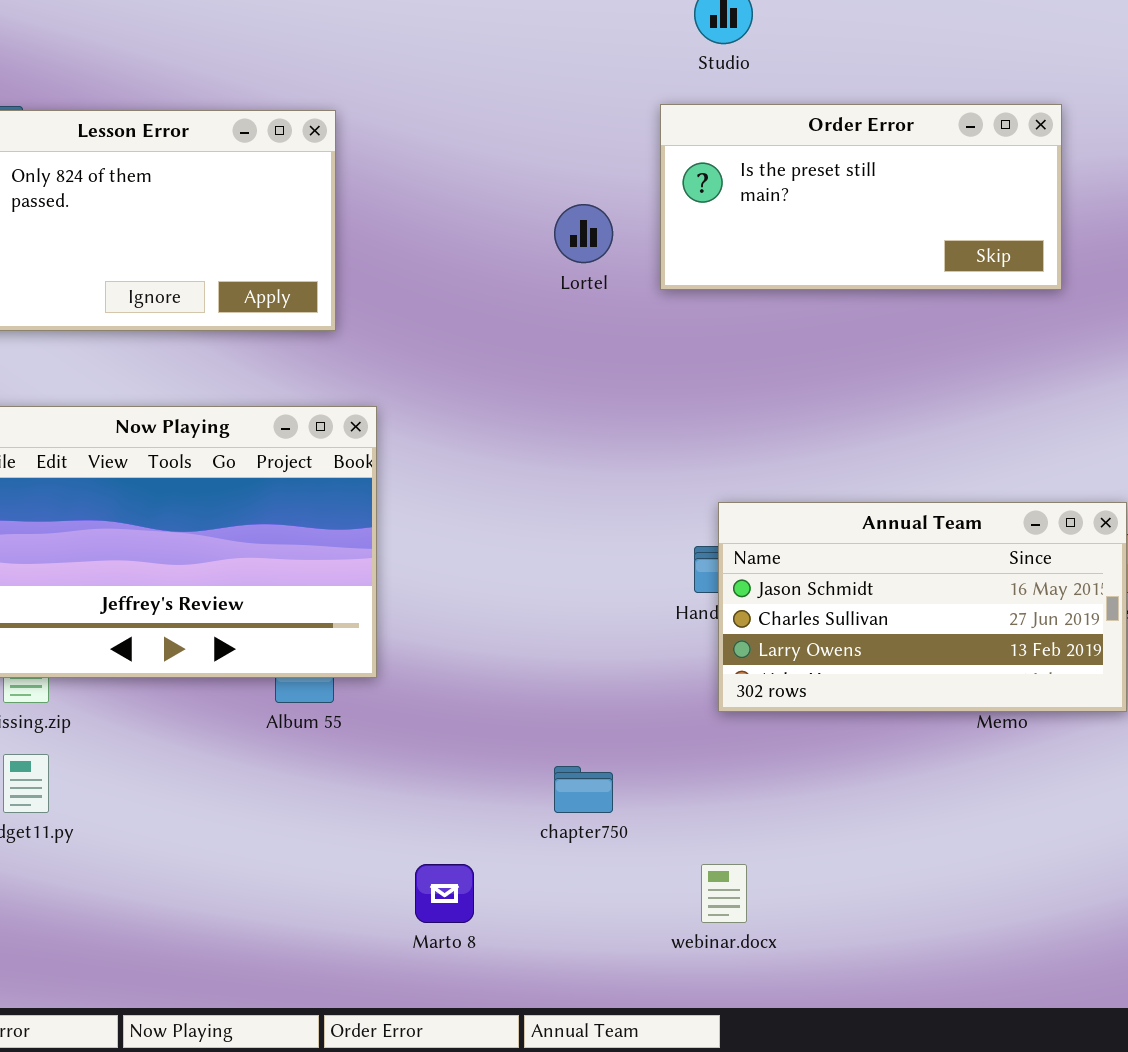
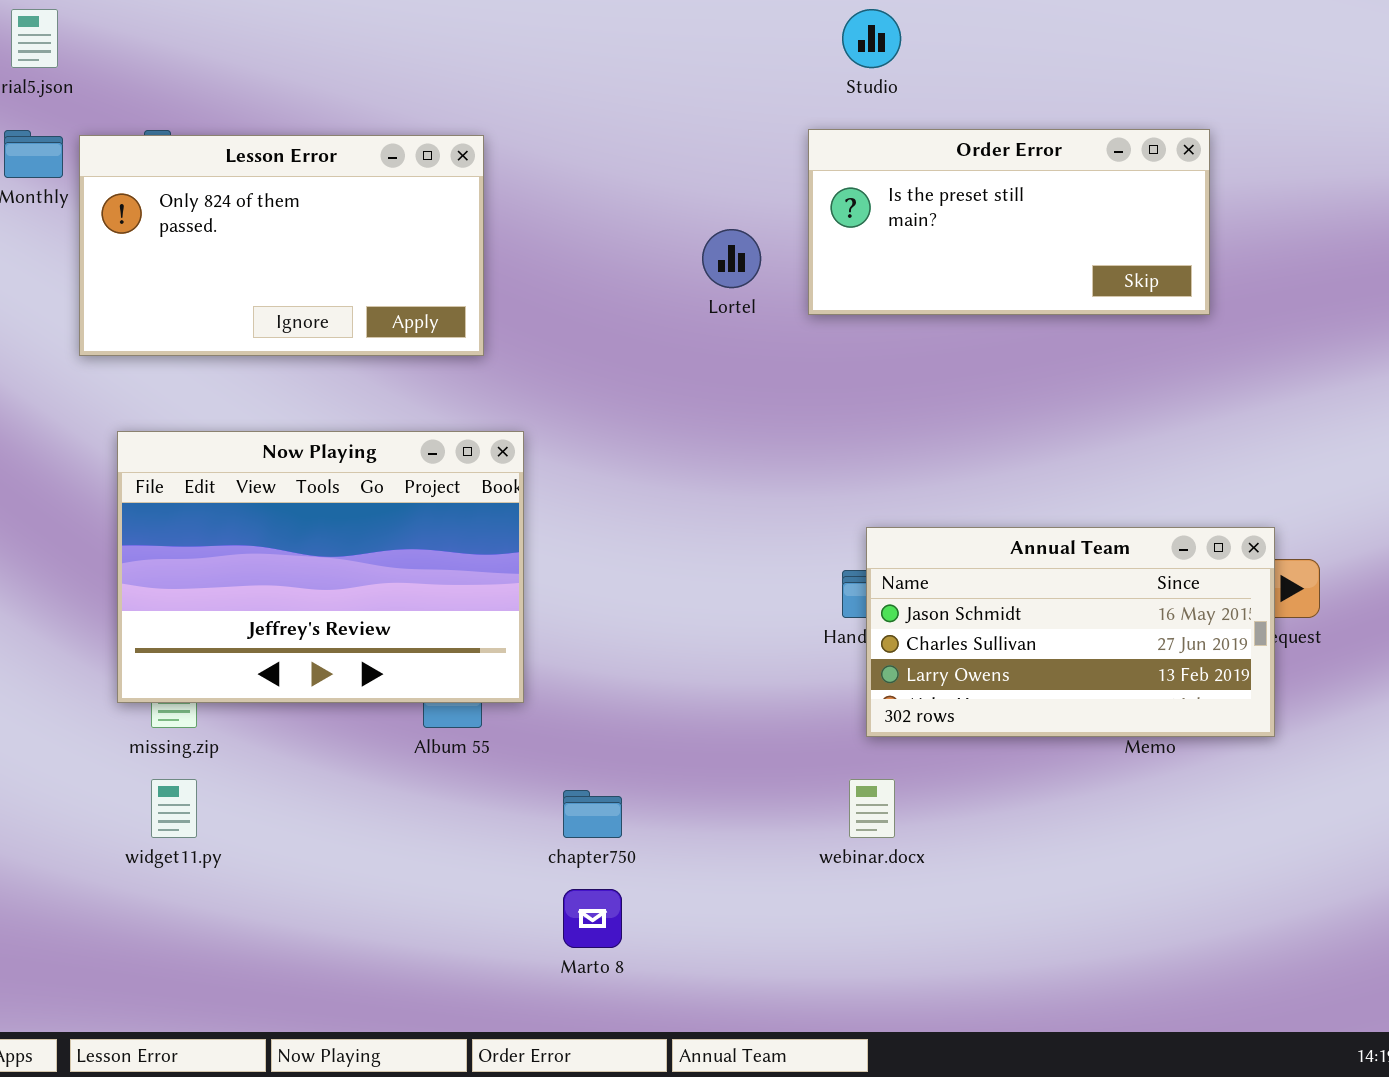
chapter750: [554,766,613,813] -> [563,790,622,838], moved
webinar.docx: [701,864,747,923] -> [849,779,895,838], moved

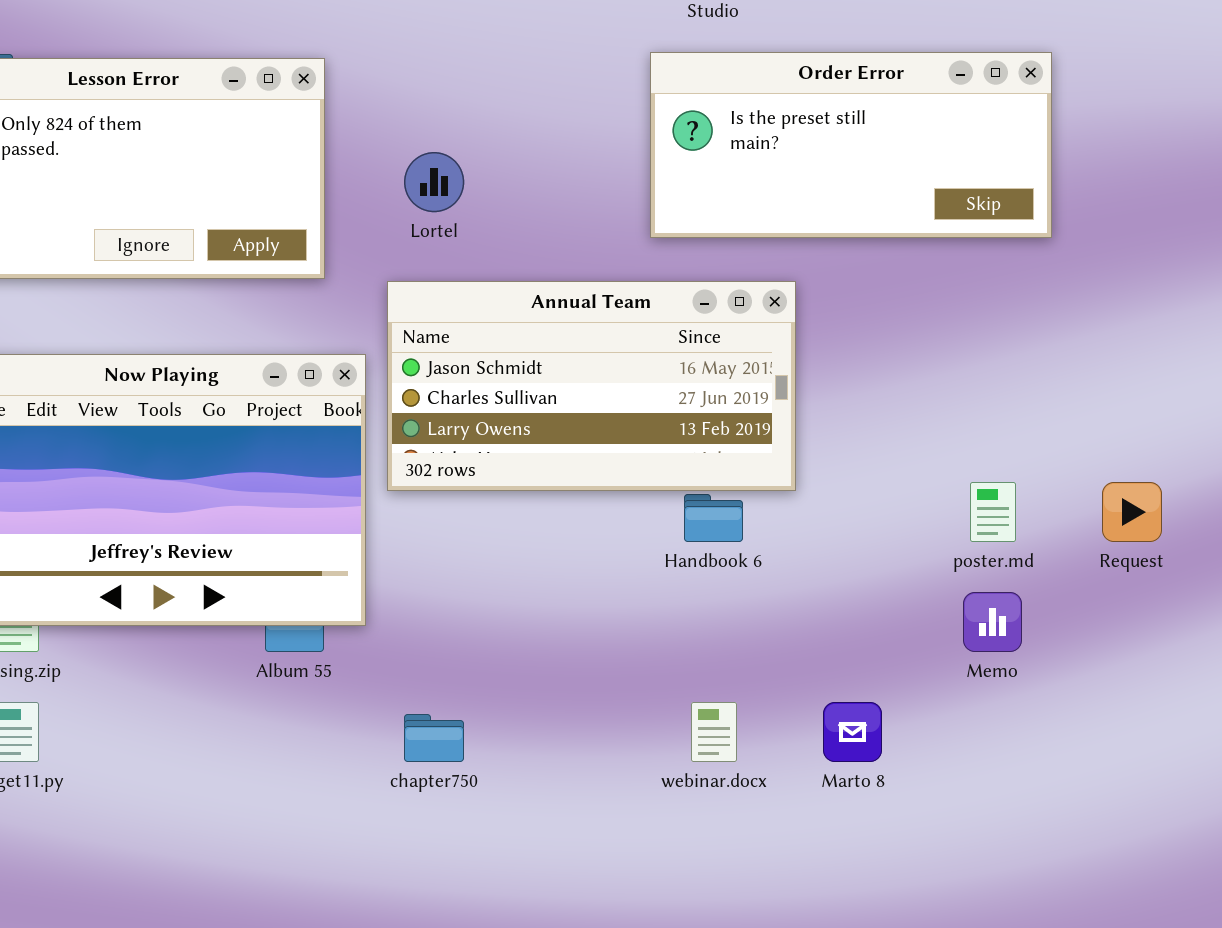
Lortel: [702,229,761,288] -> [404,152,464,212], moved
Annual Team: [866,527,1275,737] -> [387,281,796,491], moved
Marto 8: [563,889,622,948] -> [823,702,882,762], moved

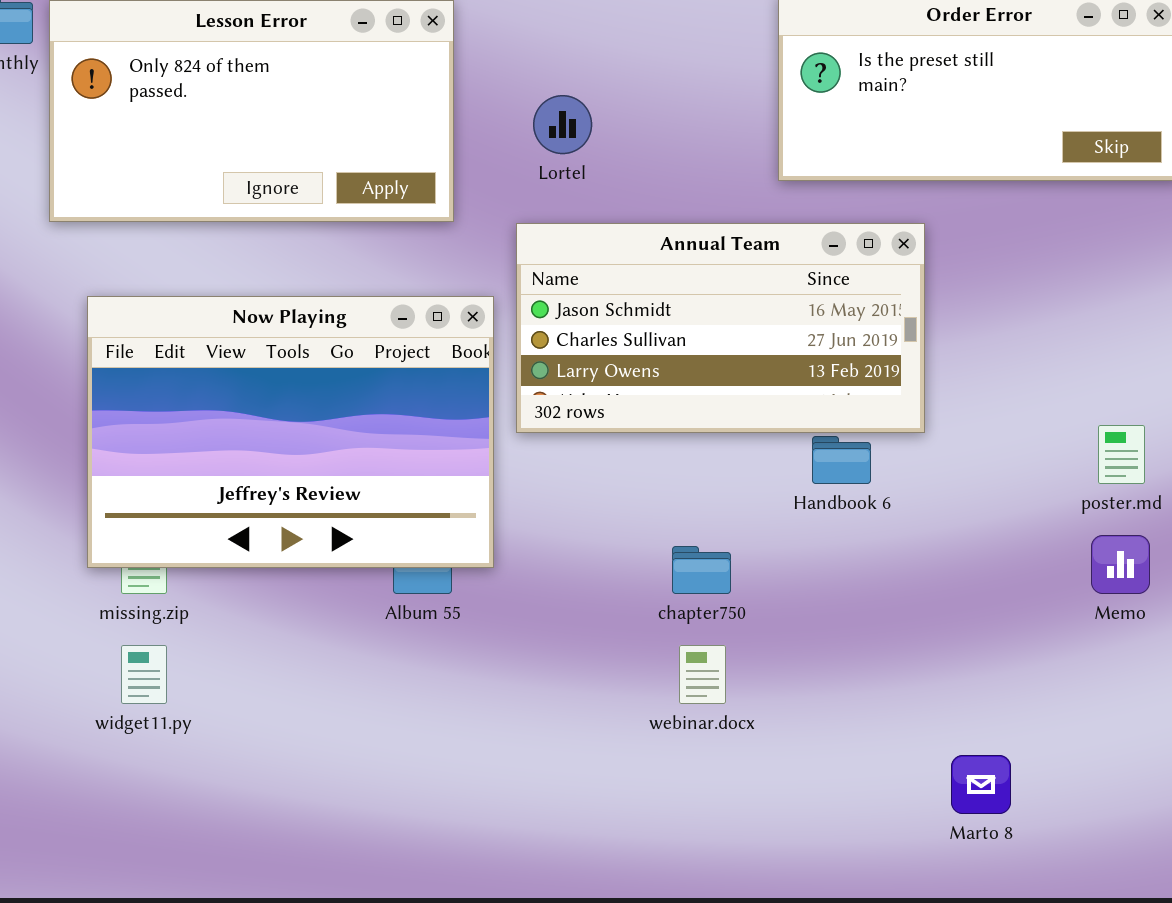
webinar.docx: [691,702,737,762] -> [679,645,726,704], moved
Marto 8: [823,702,882,762] -> [951,755,1011,814], moved
chapter750: [404,714,464,762] -> [672,546,731,594], moved

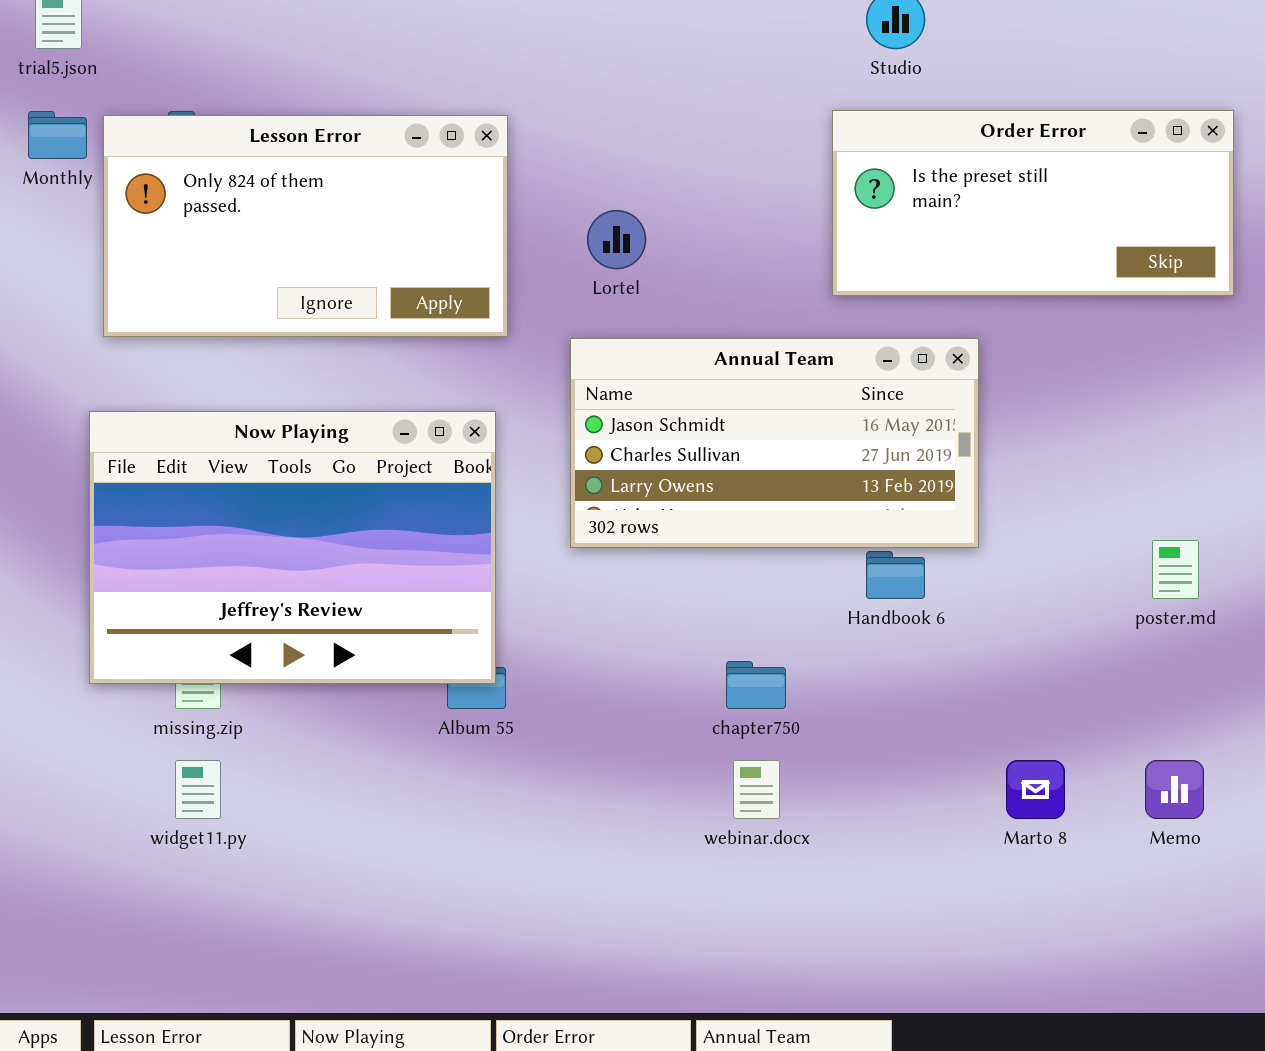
Now Playing: [87,296,494,568] -> [89,411,496,684], moved
Memo: [1091,535,1150,594] -> [1145,760,1204,819], moved
Marto 8: [951,755,1011,814] -> [1006,760,1065,819], moved

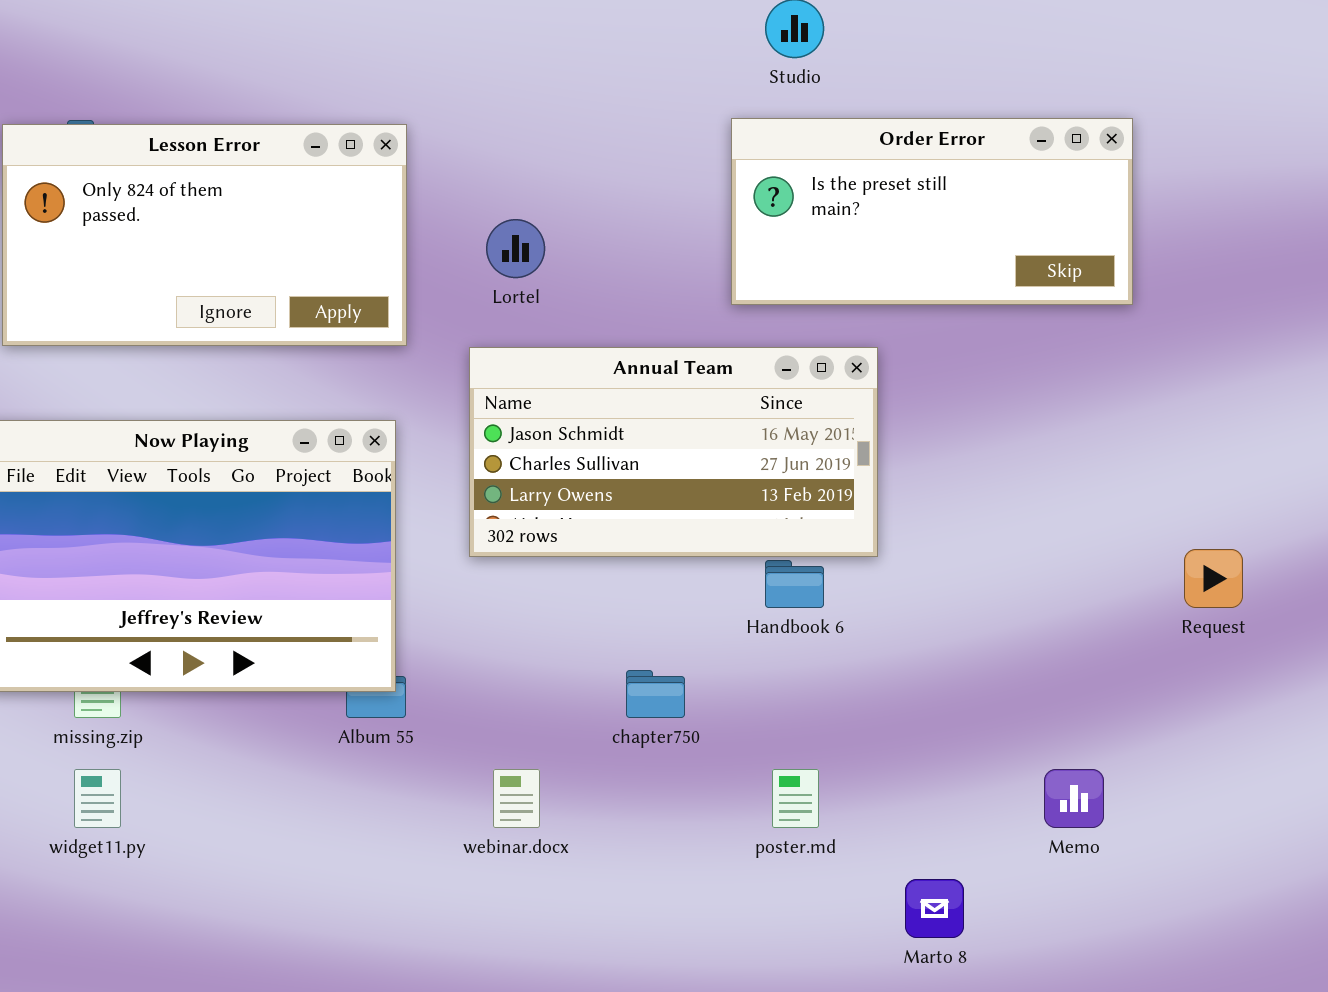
poster.md: [1152,540,1199,599] -> [772,769,819,828], moved
webinar.docx: [733,760,780,819] -> [493,769,540,828], moved
Marto 8: [1006,760,1065,819] -> [905,879,964,938], moved

